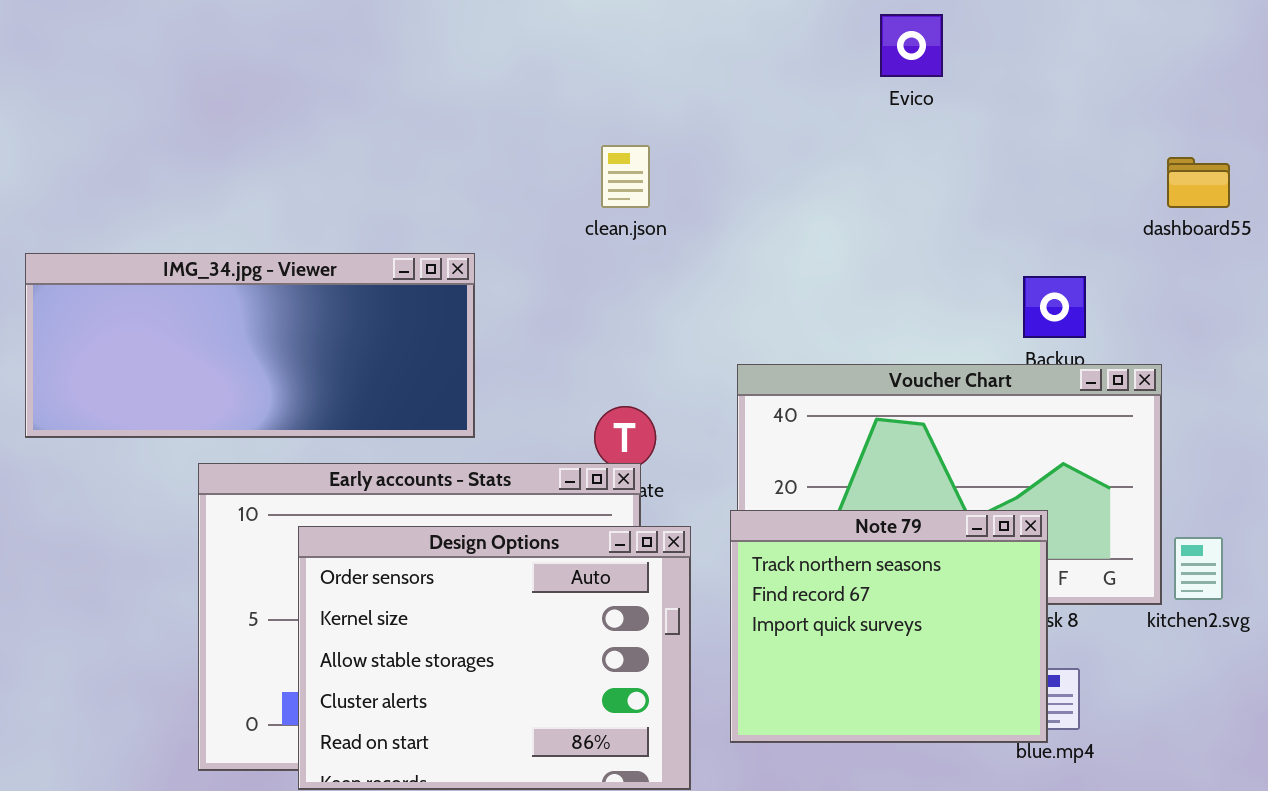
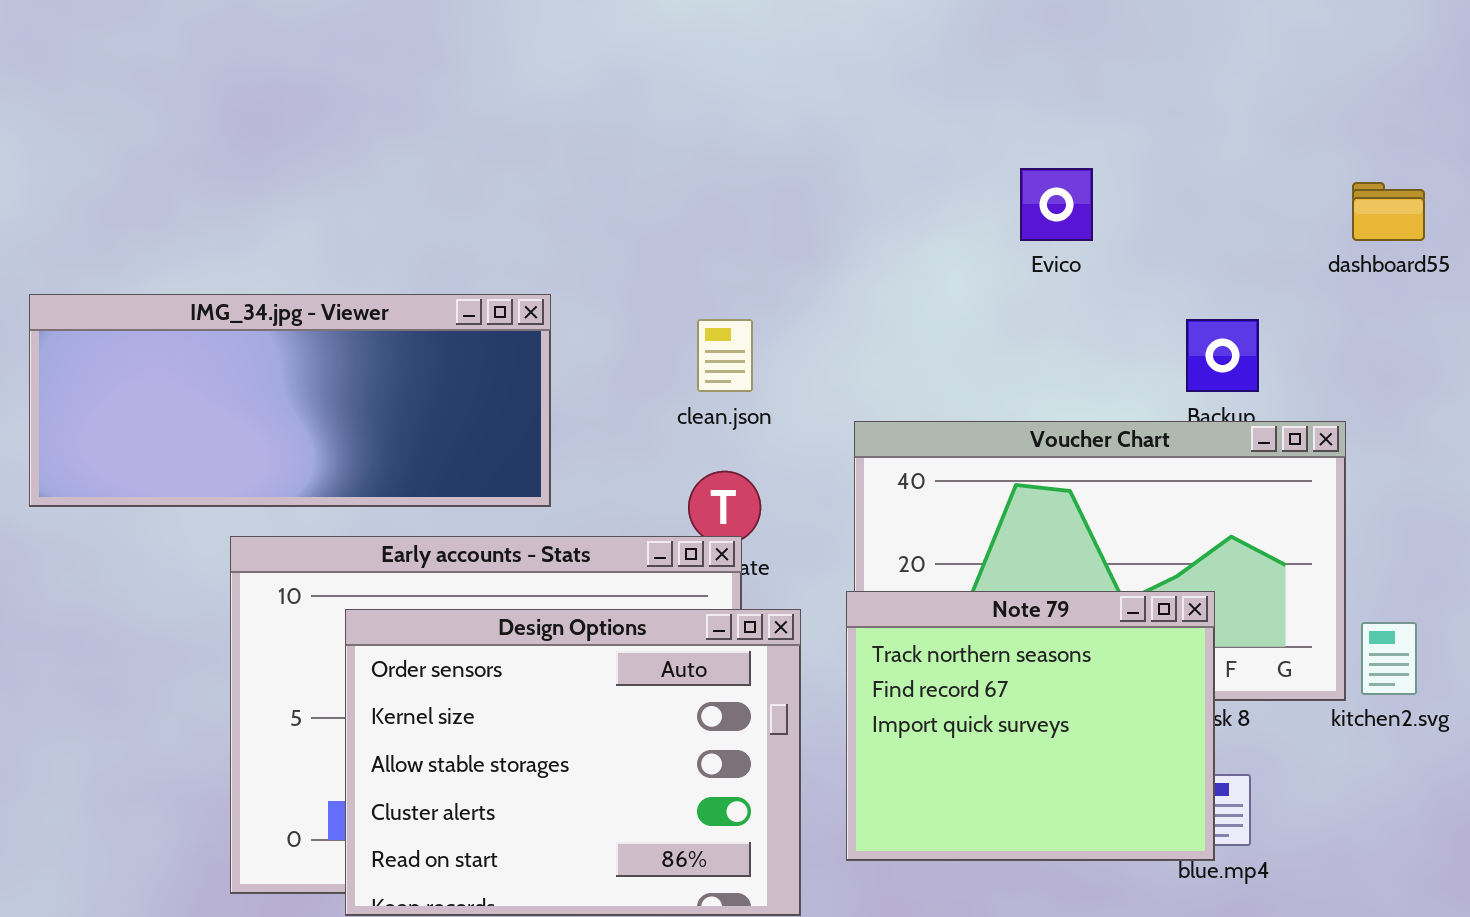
Evico: [880,14,943,77] -> [1020,168,1093,241], moved
clean.json: [601,145,650,208] -> [697,319,753,392], moved

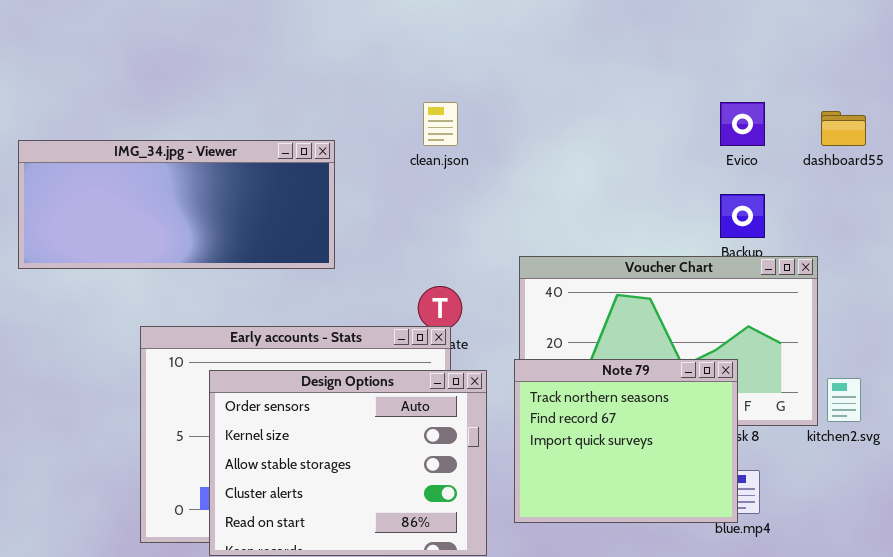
Evico: [1020,168,1093,241] -> [720,102,765,146], moved
IMG_34.jpg - Viewer: [29,294,551,507] -> [18,140,335,269], moved
clean.json: [697,319,753,392] -> [423,102,458,146], moved

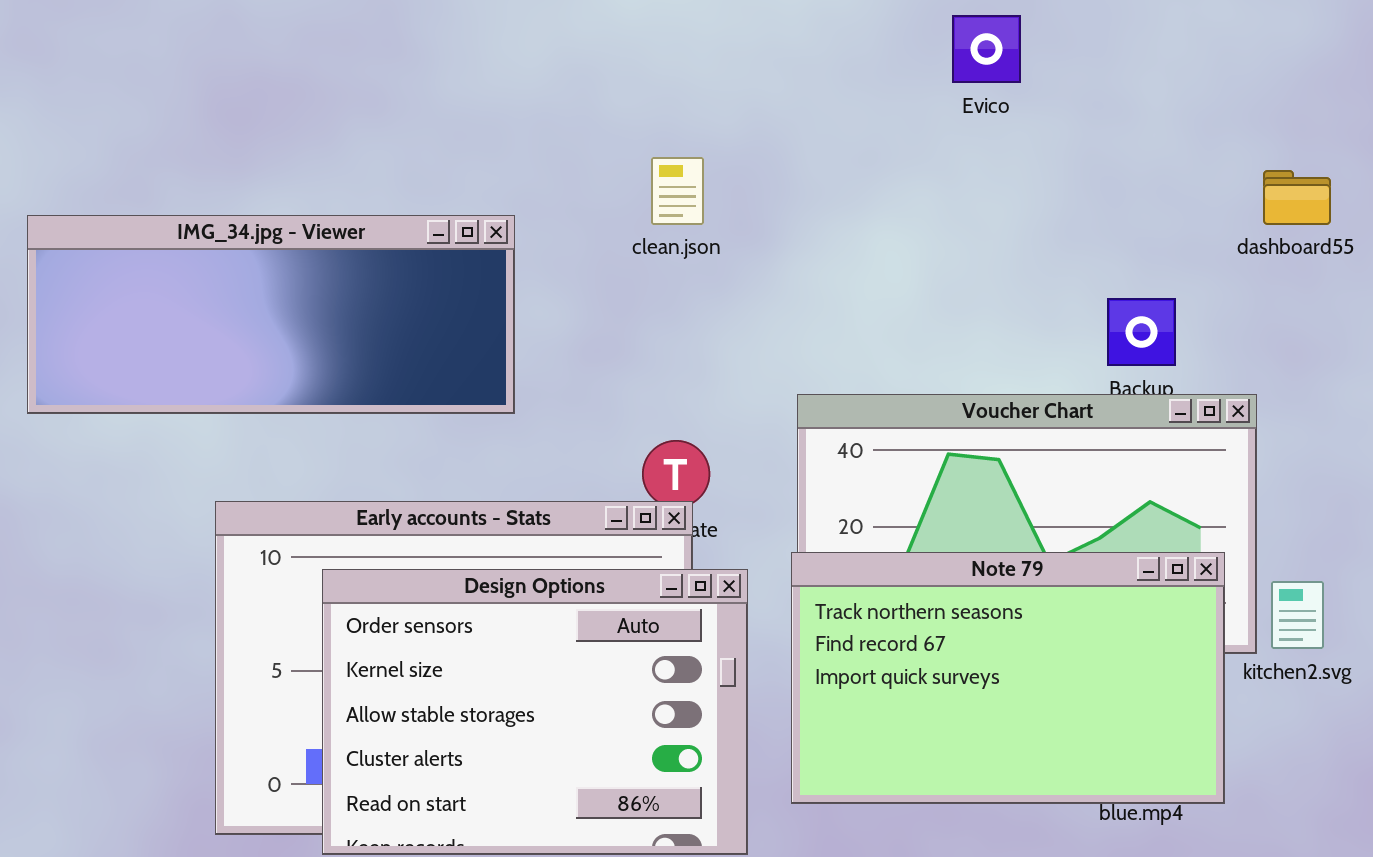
Evico: [720,102,765,146] -> [952,15,1021,83], moved
Note 79: [514,359,738,523] -> [791,552,1225,804], resized

